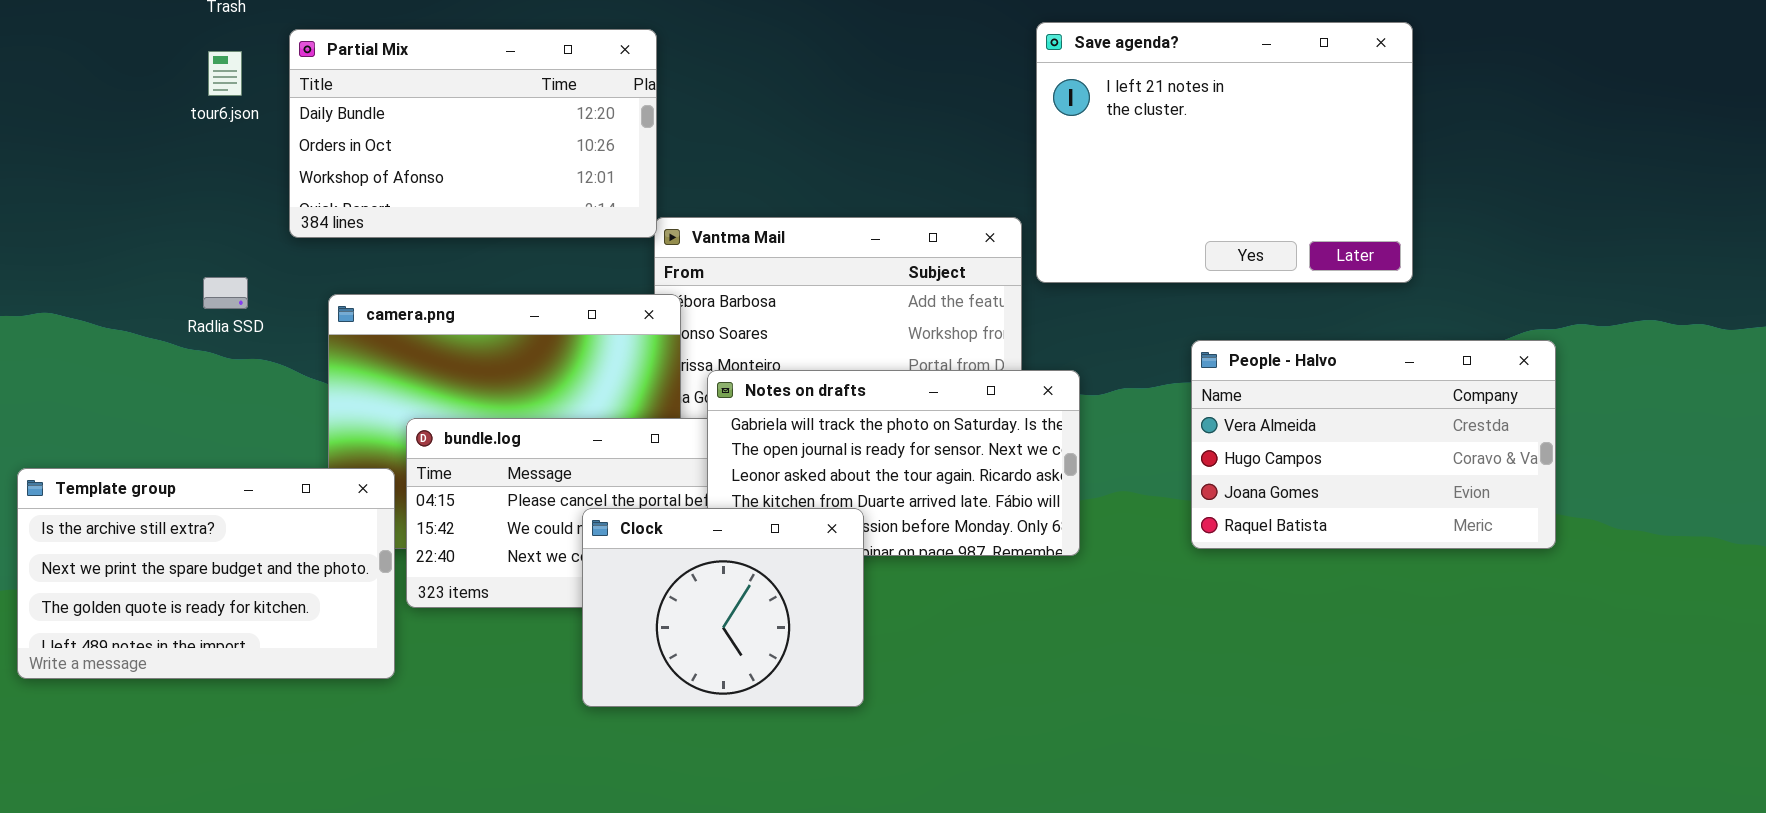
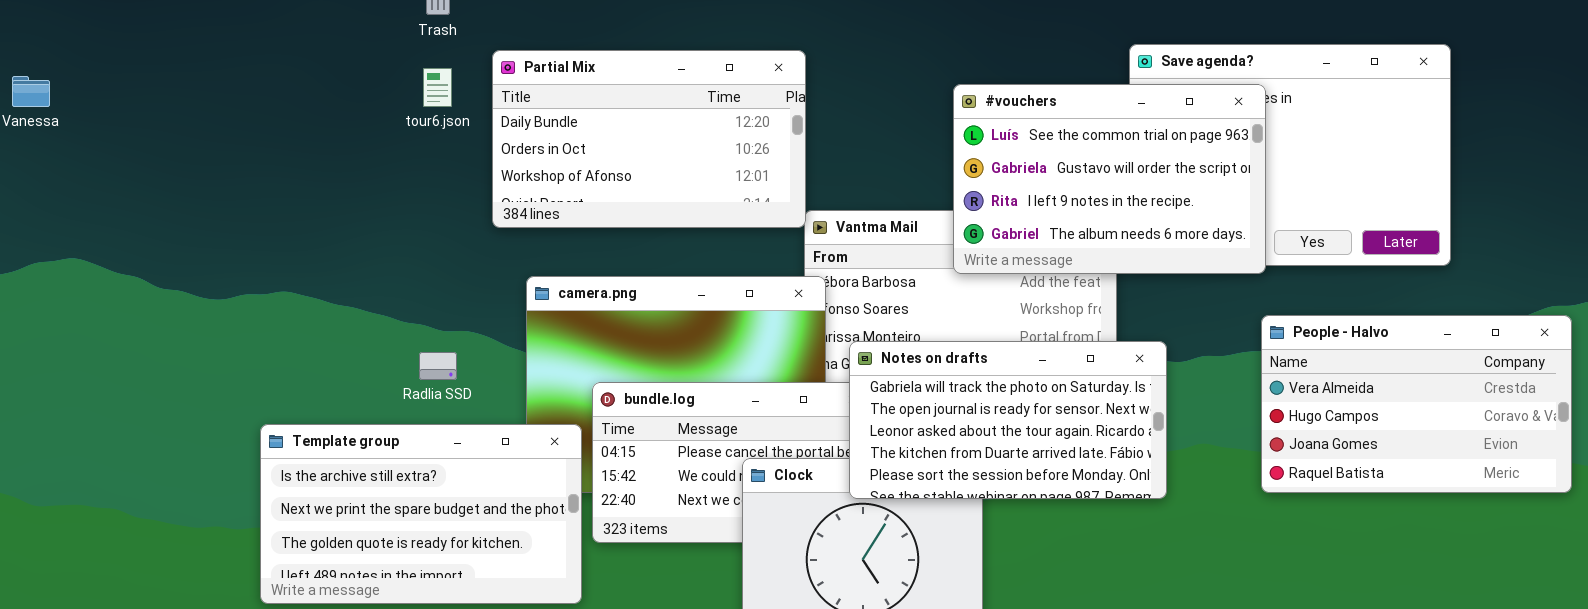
#vouchers: none -> [953,84,1266,274], opened
Radlia SSD: [203,277,248,309] -> [419,352,457,380], moved
Notes on drafts: [707,370,1080,556] -> [849,341,1167,499], raised

